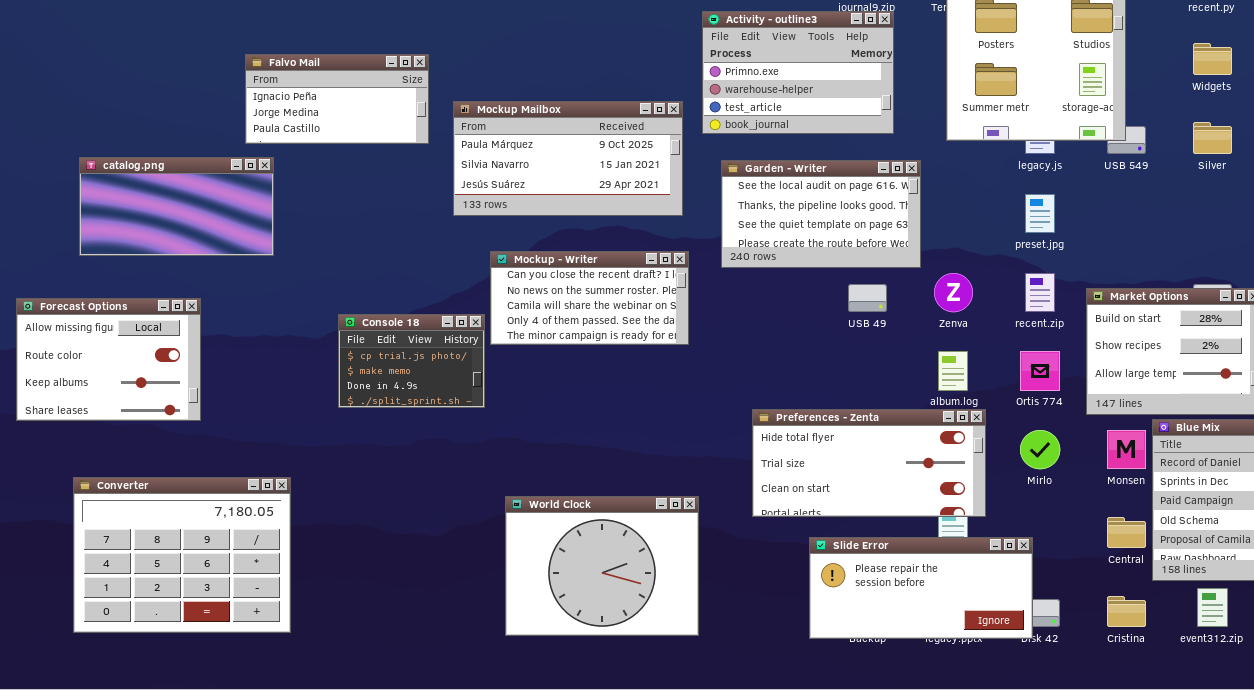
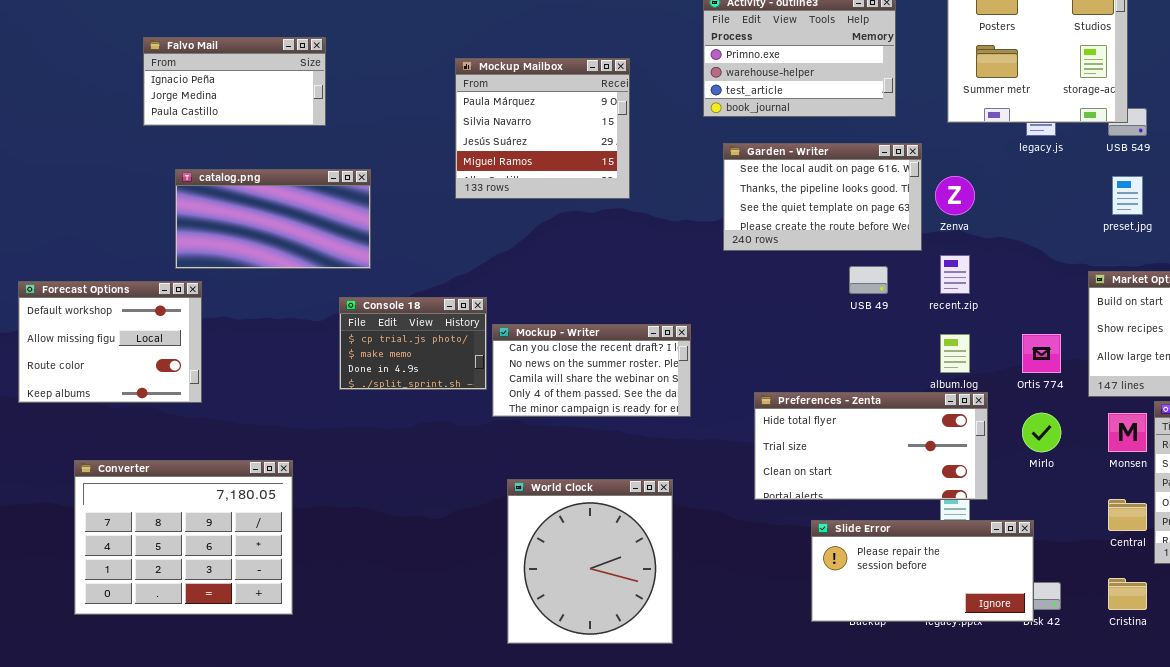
Falvo Mail: [245,54,429,144] -> [143,37,326,126], moved
Mockup Mailbox: [453,101,683,216] -> [455,58,630,199], resized
catalog.png: [79,157,274,256] -> [175,169,371,269], moved
preset.jpg: [1025,194,1055,233] -> [1112,176,1143,215], moved
Mockup - Writer: [490,251,689,345] -> [492,324,691,417], moved
Zenva: [934,273,973,312] -> [935,176,975,215], moved
recent.zip: [1025,273,1055,312] -> [940,255,970,294], moved
Forecast Options: [16,298,201,421] -> [18,281,202,403], scrolled up 1 row
World Clock: [505,496,699,636] -> [507,479,673,644], resized

